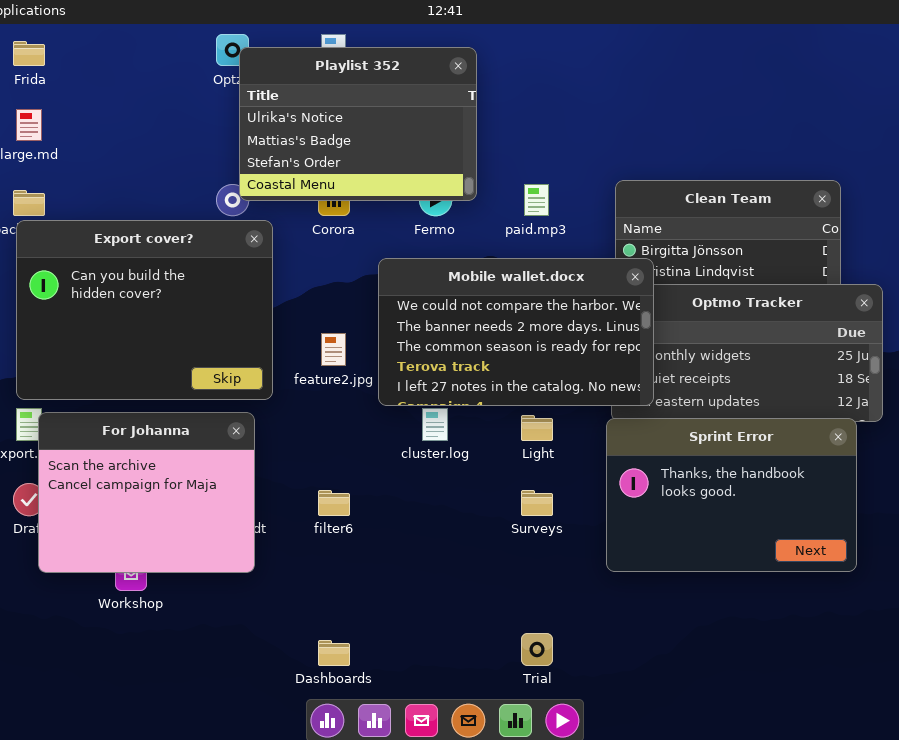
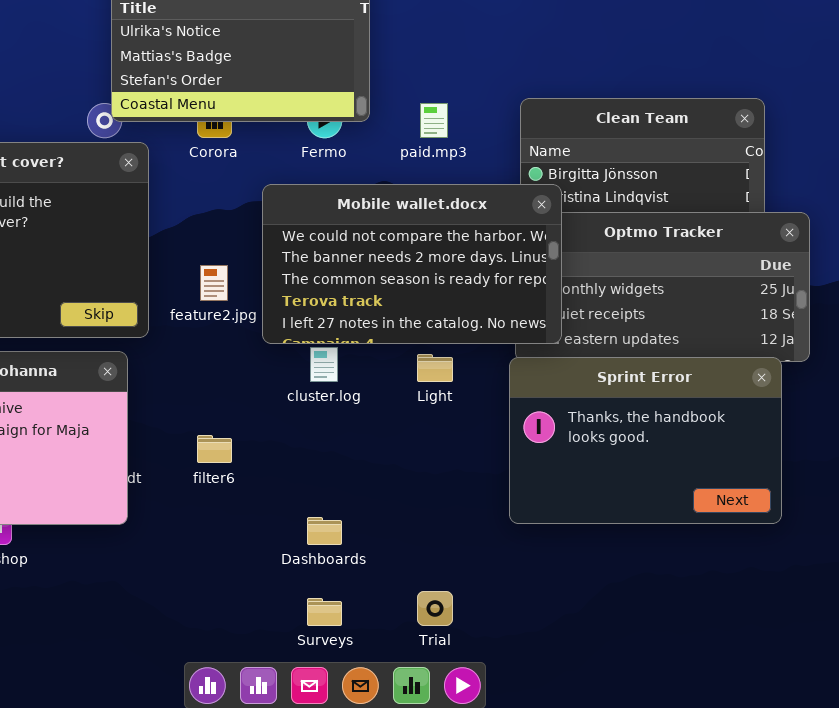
Surveys: [521,490,553,516] -> [307,598,342,626], moved
Dashboards: [318,640,350,666] -> [307,517,342,545], moved

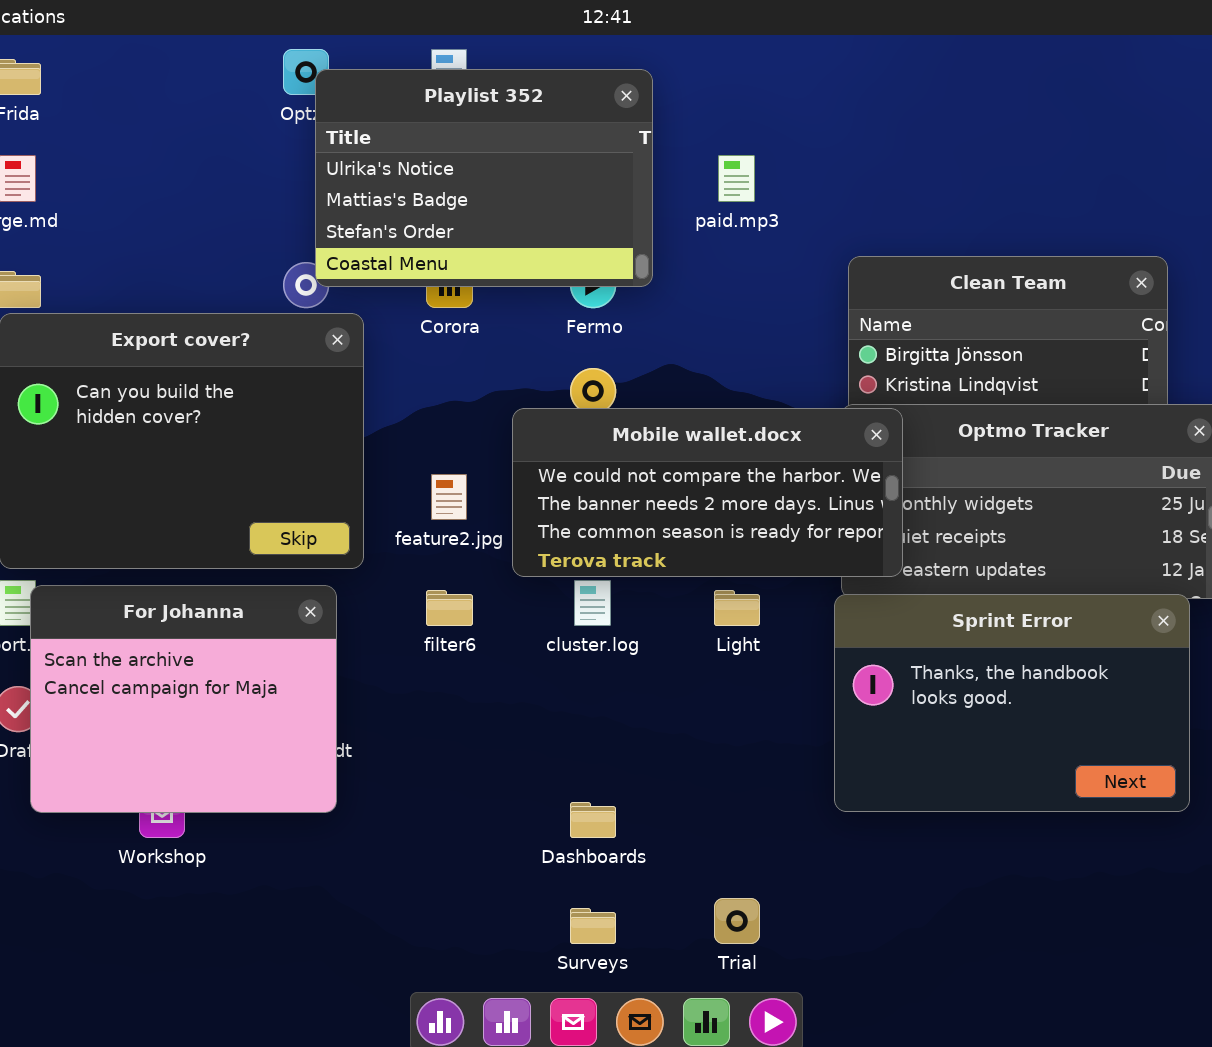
paid.mp3: [420,103,448,138] -> [718,155,755,202], moved
Mobile wallet.docx: [262,184,562,344] -> [512,408,903,577], resized
filter6: [197,435,232,463] -> [426,590,473,626], moved

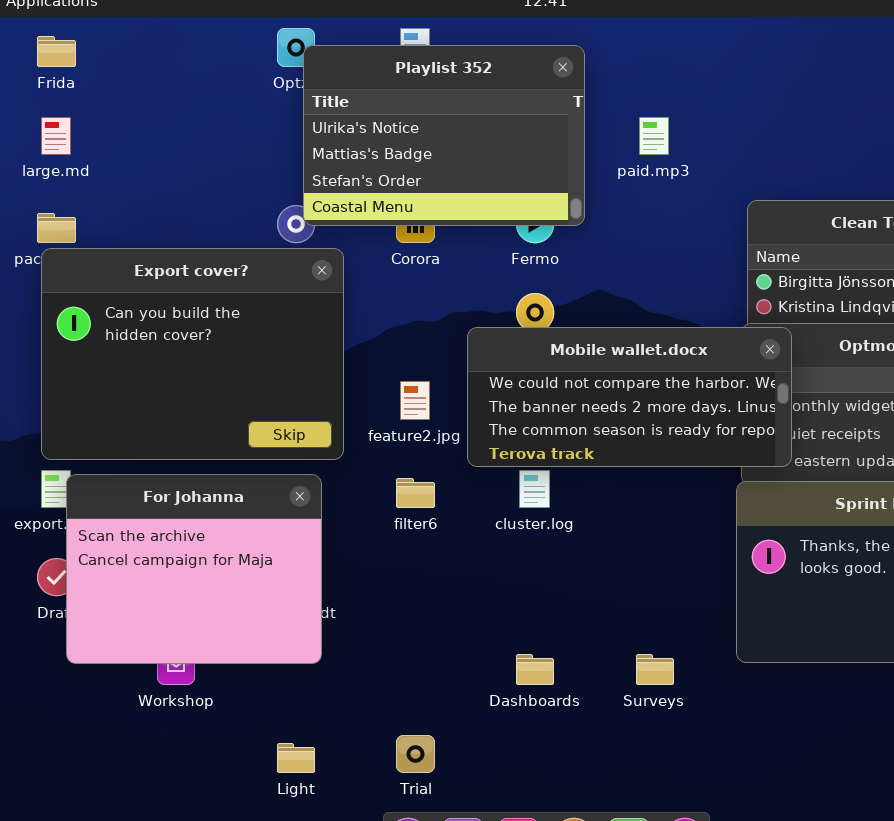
Light: [714,590,760,626] -> [277,743,315,773], moved
Trial: [714,898,760,944] -> [396,735,435,773], moved
Surveys: [570,908,616,944] -> [636,654,674,685], moved

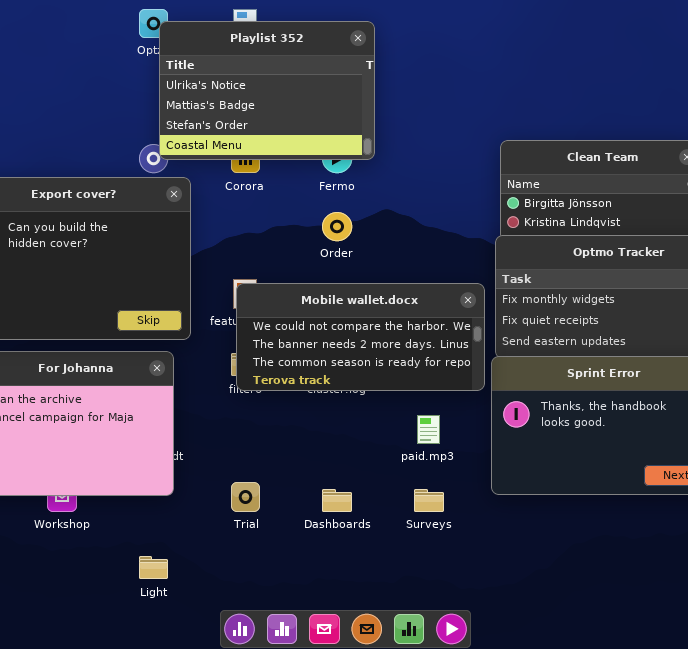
paid.mp3: [639,117,669,155] -> [417,415,440,444], moved
Mobile wallet.docx: [467,327,792,467] -> [236,283,485,391], moved
Trial: [396,735,435,773] -> [231,482,260,512], moved

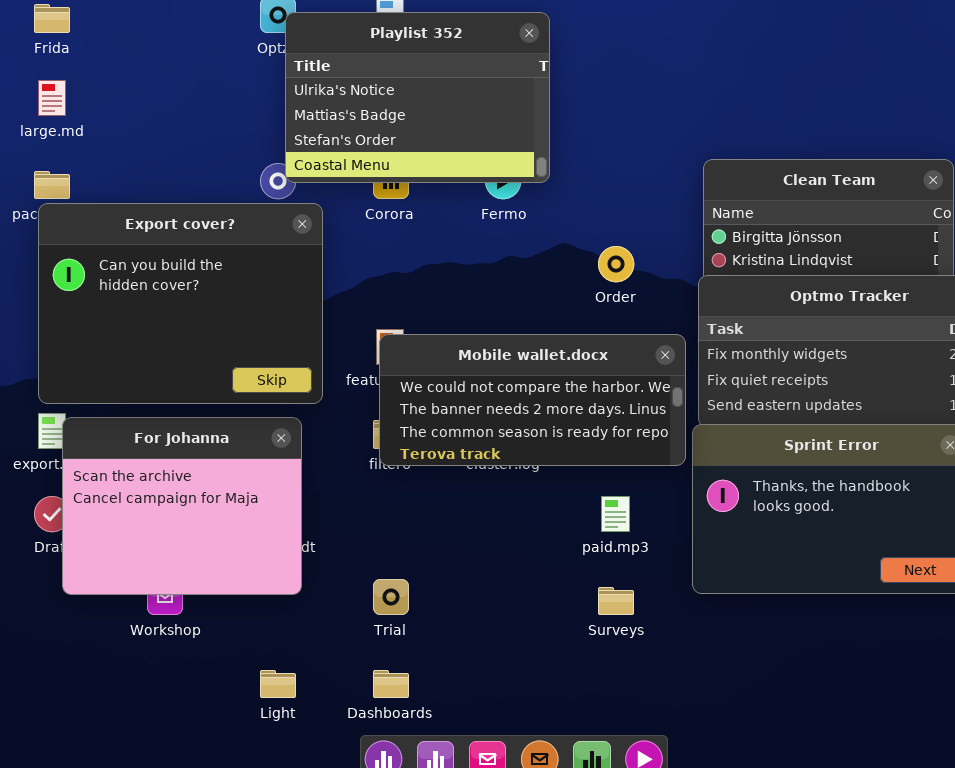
Order: [322,212,352,241] -> [598,246,634,282], moved
Dashboards: [322,489,352,512] -> [373,670,409,698], moved

